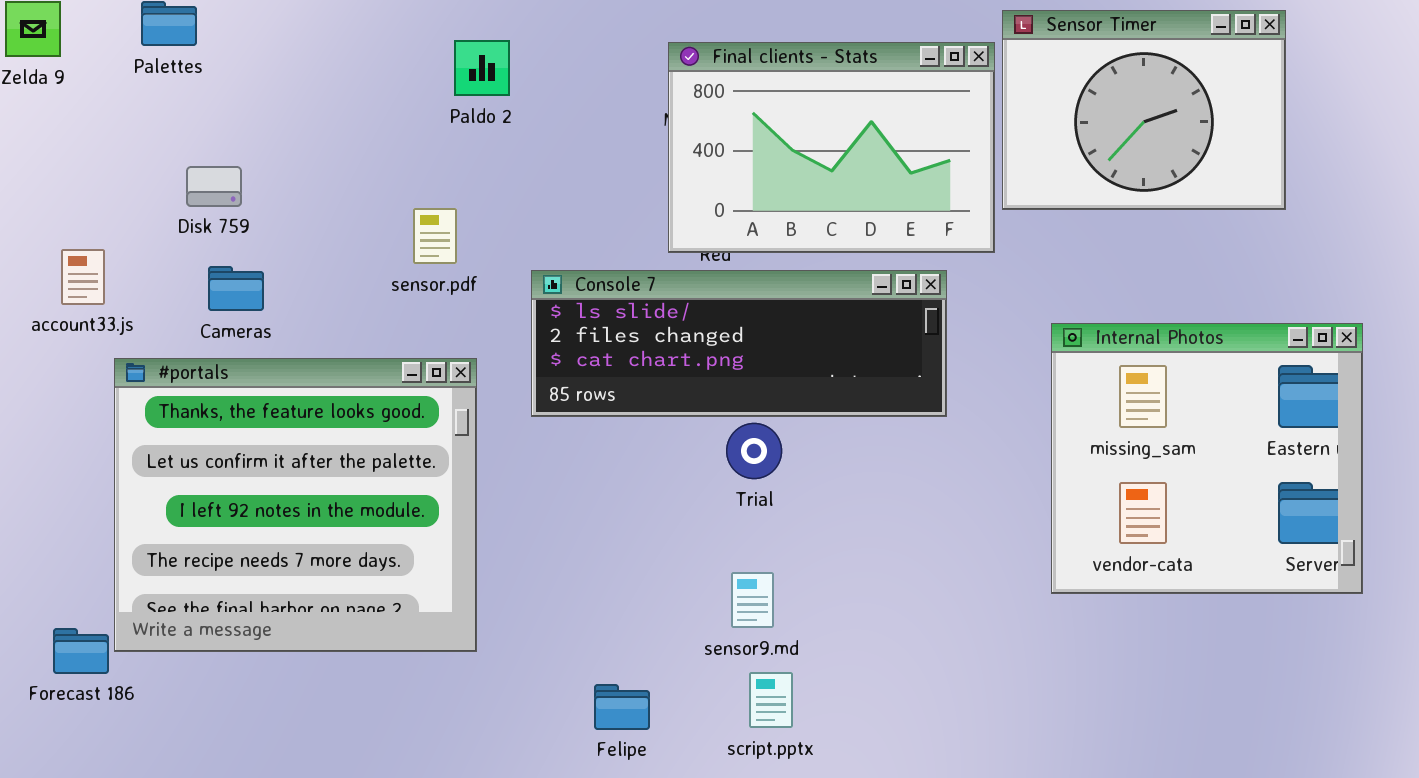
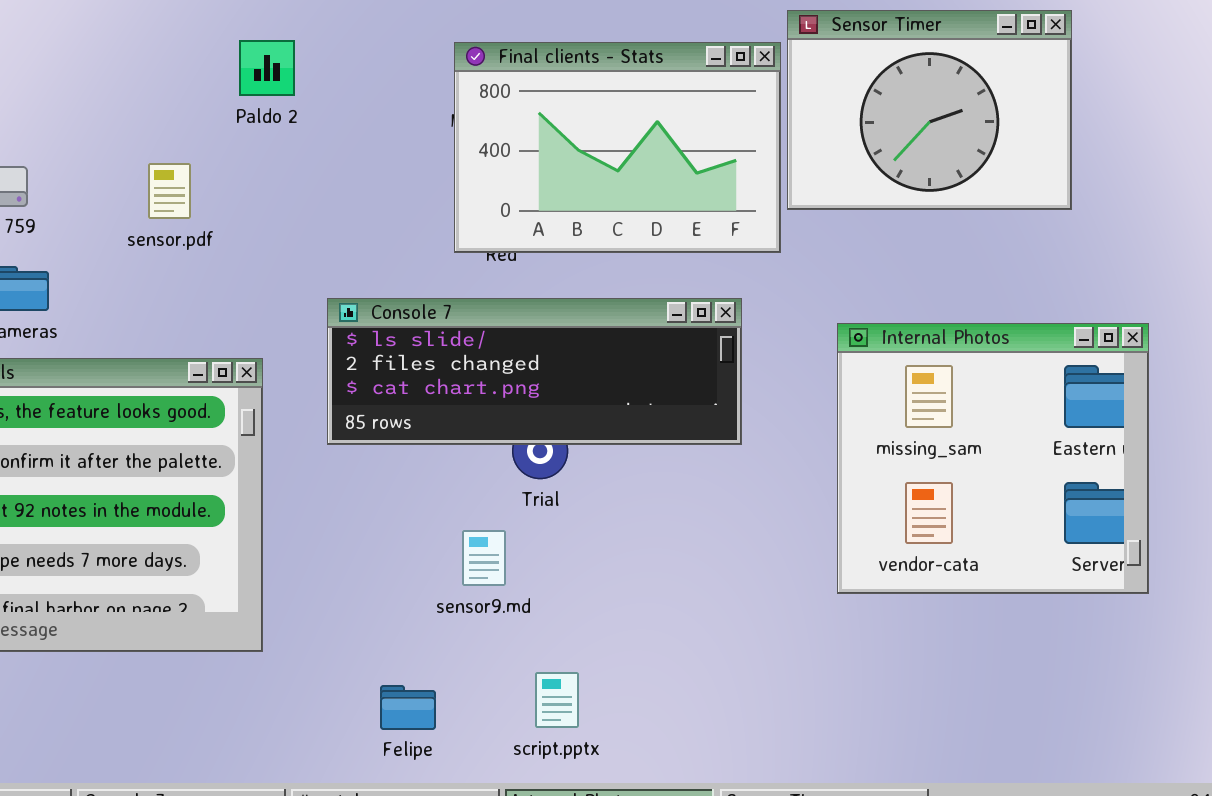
sensor.pdf: [413,208,457,264] -> [148,163,191,219], moved
Console 7: [531,270,947,417] -> [327,298,742,445], moved
sensor9.md: [731,572,774,628] -> [462,530,506,586], moved

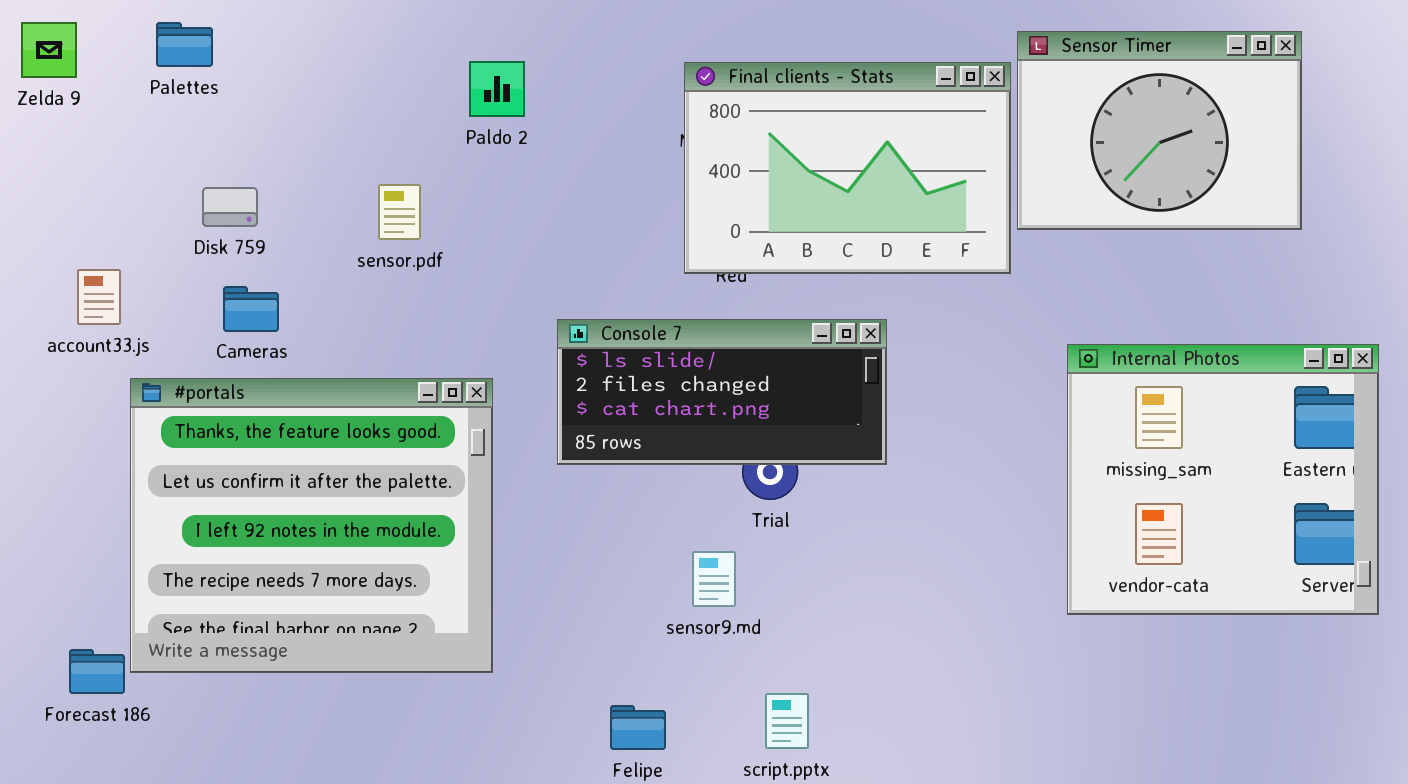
Console 7: [327,298,742,445] -> [557,319,887,465], resized

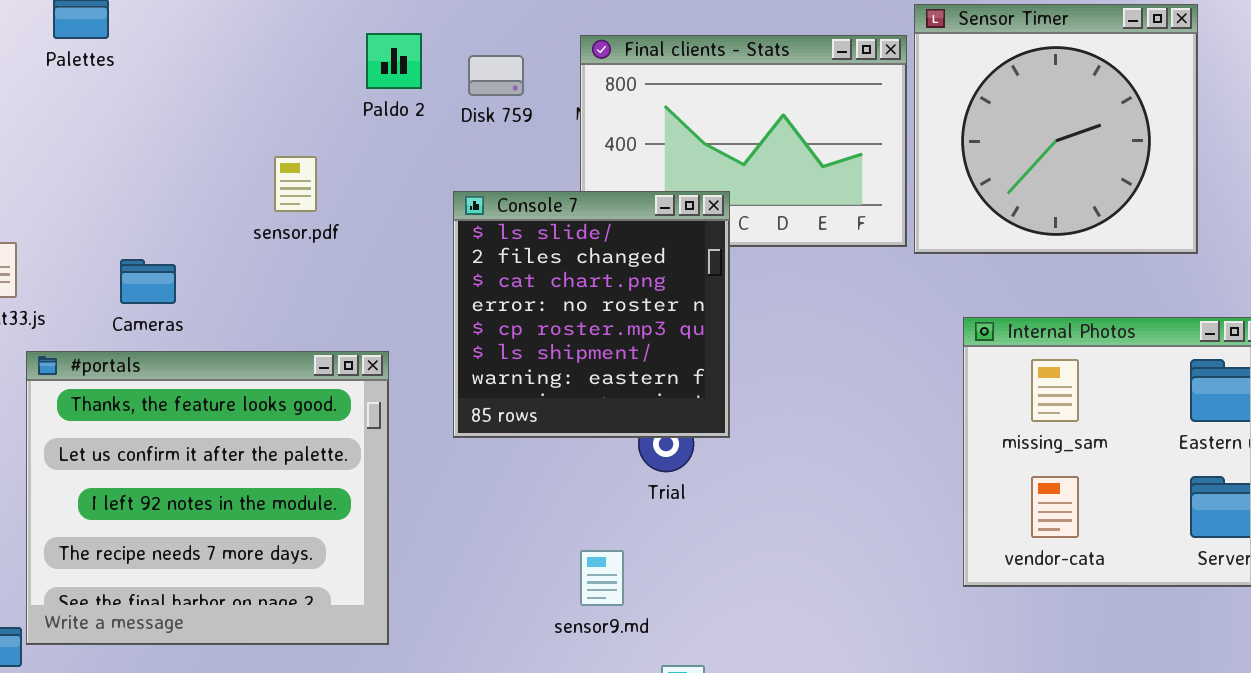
Sensor Timer: [1017,31,1302,230] -> [914,4,1198,254], resized
Disk 759: [202,187,258,227] -> [468,55,524,96], moved
Console 7: [557,319,887,465] -> [453,191,730,438], resized
sensor9.md: [692,551,736,607] -> [580,550,624,606], moved

